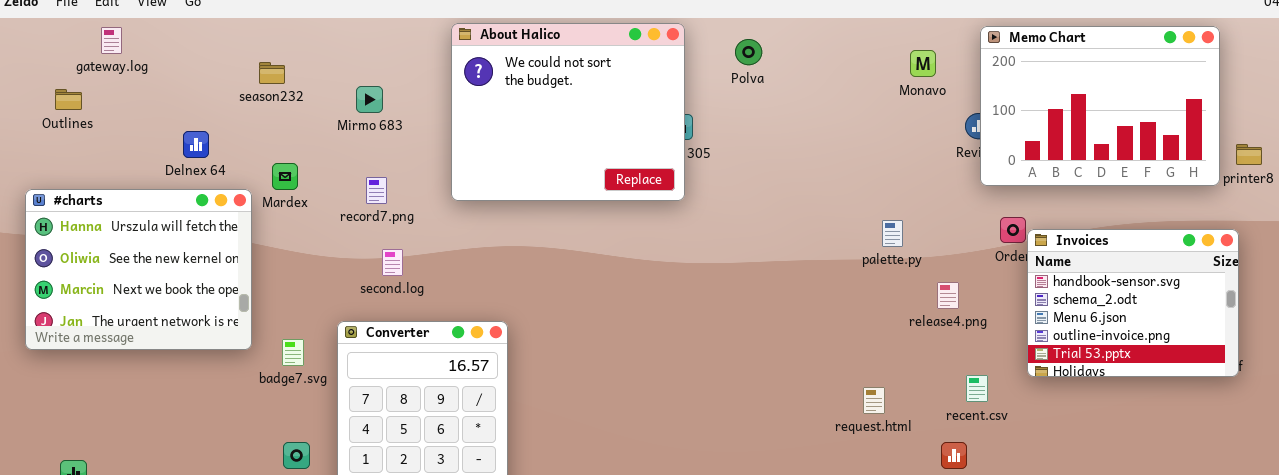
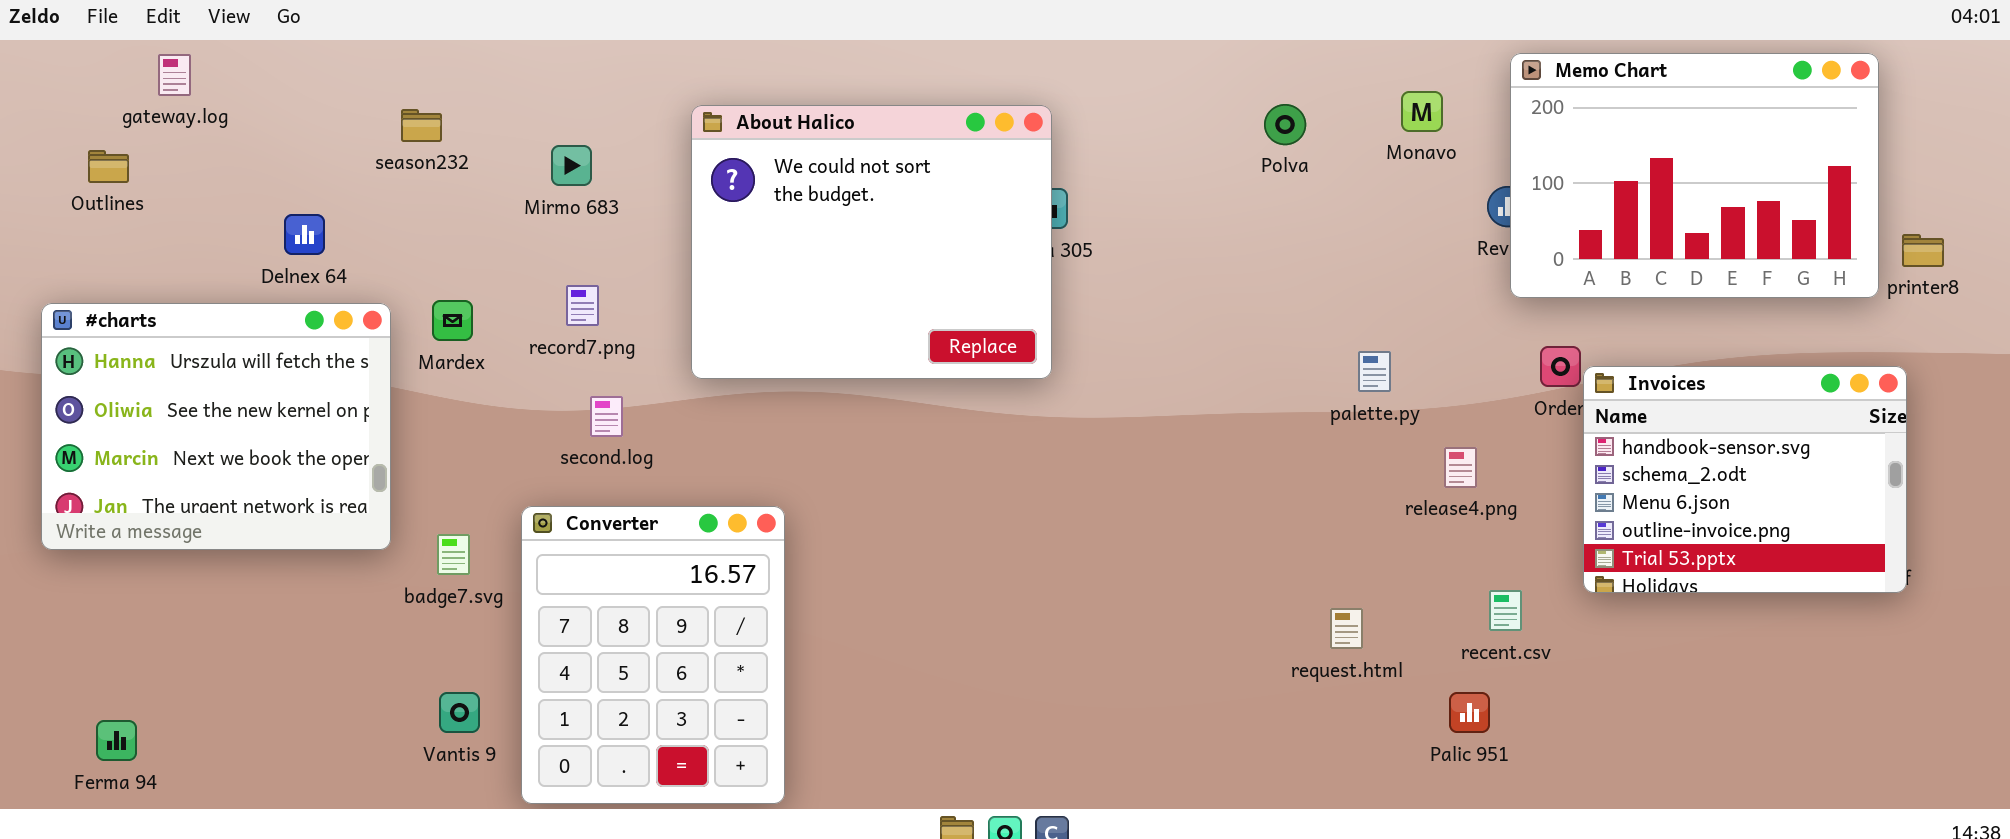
About Halico: [451,23,685,201] -> [691,105,1052,379], moved
Polva: [735,39,762,65] -> [1264,104,1306,145], moved
Mardex: [272,163,298,190] -> [432,300,473,341], moved

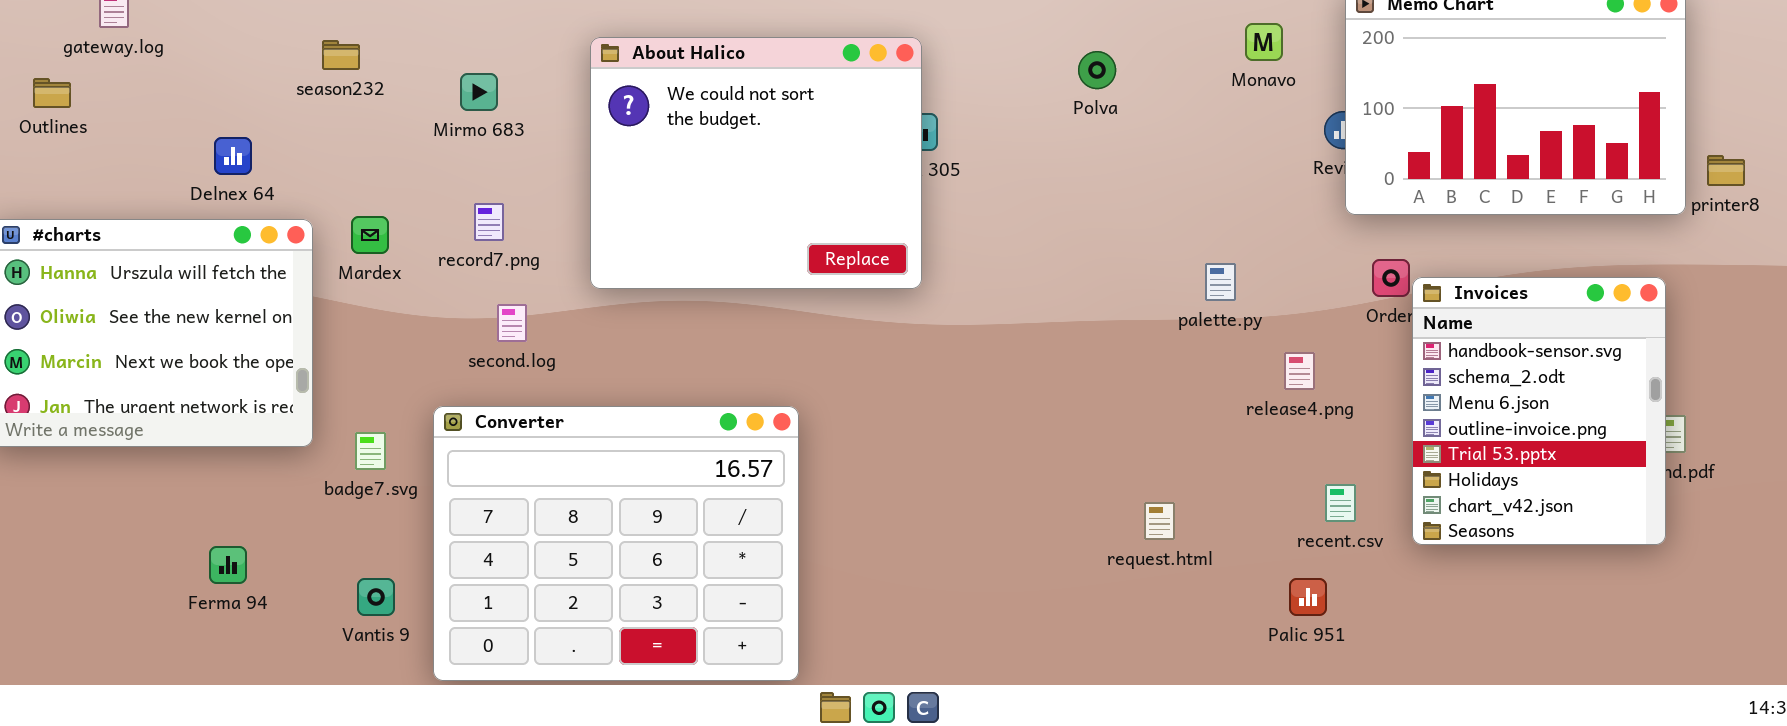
Polva: [1264,104,1306,145] -> [1078,51,1116,89], moved
Invoices: [1583,366,1907,593] -> [1412,277,1666,545], resized
Converter: [521,506,785,804] -> [433,406,799,681], resized
request.html: [1330,608,1363,649] -> [1144,502,1175,540], moved
Ferma 94: [96,720,137,761] -> [209,546,247,584], moved

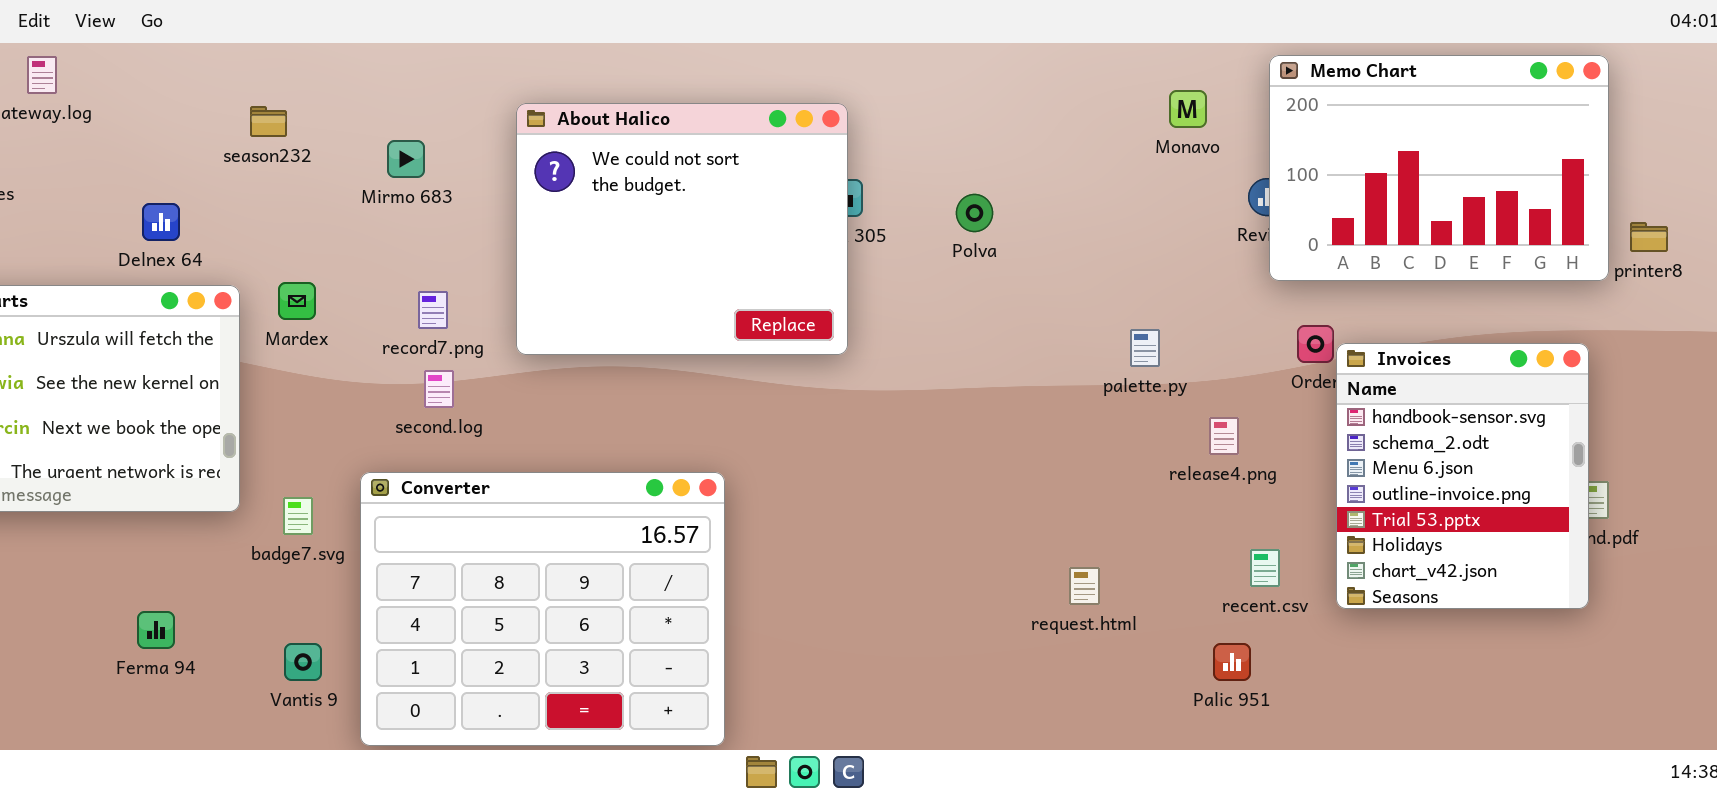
Polva: [1078,51,1116,89] -> [956,194,993,232], moved
record7.png: [474,203,504,241] -> [418,291,448,329], moved

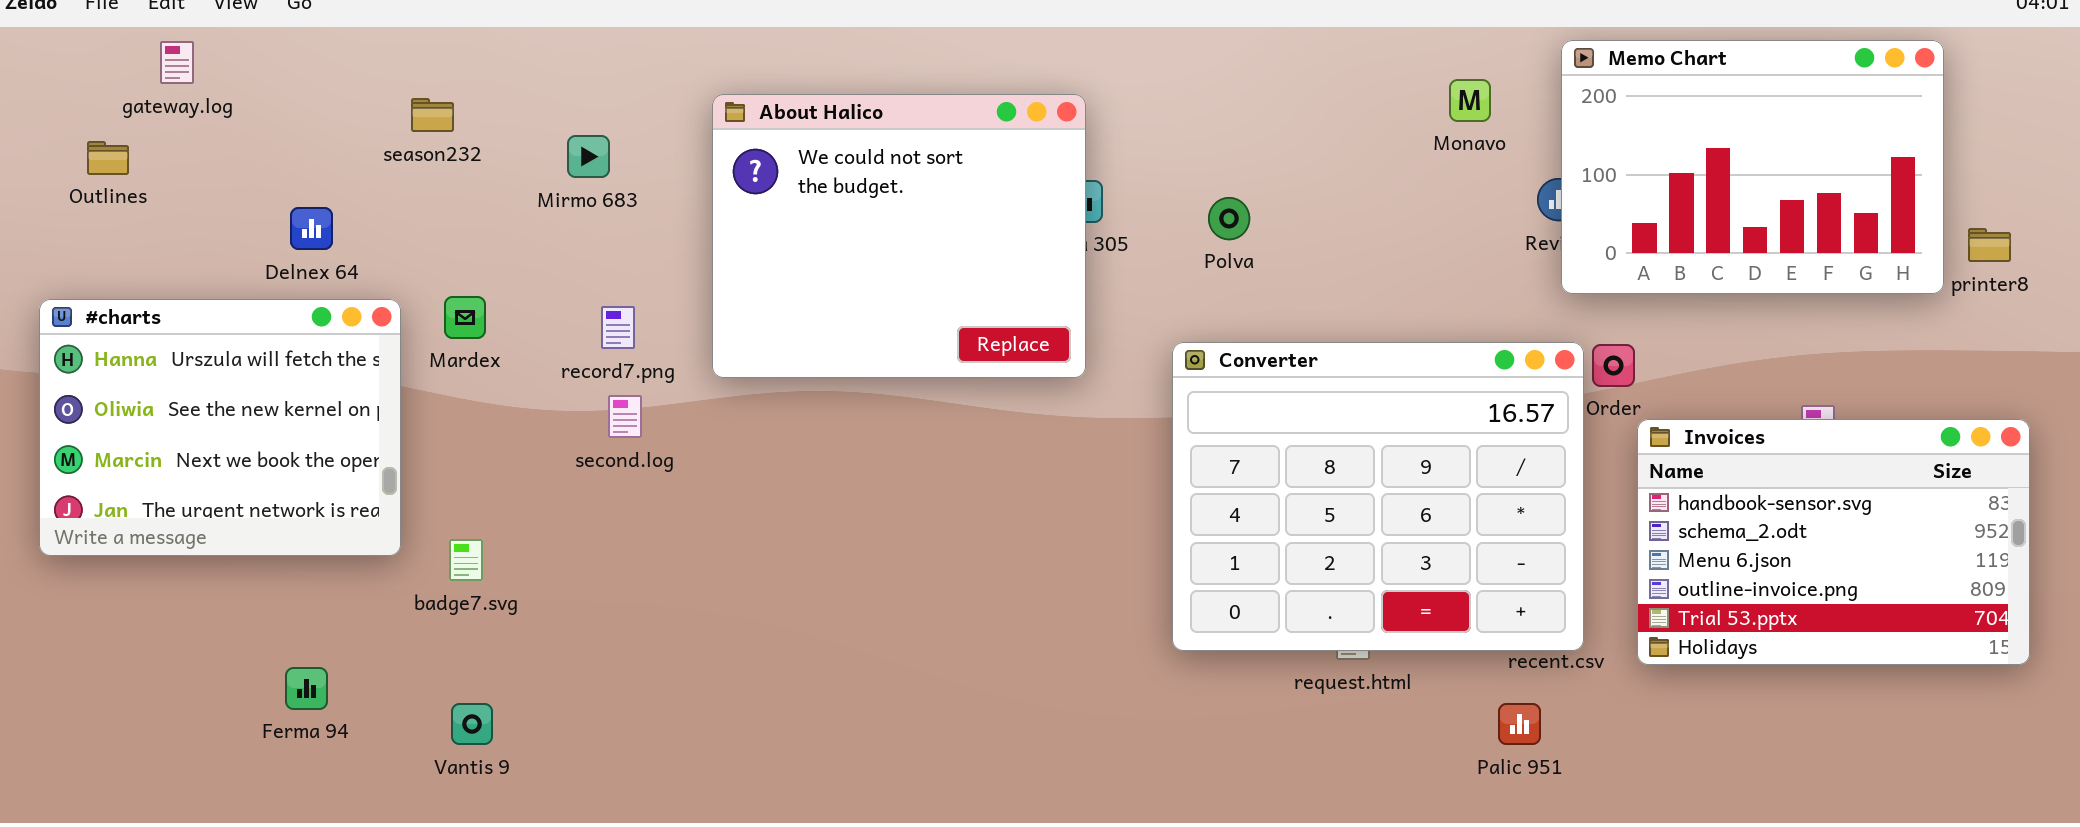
Invoices: [1336,343,1589,609] -> [1637,419,2030,665], resized
Converter: [360,472,725,746] -> [1172,342,1584,651], moved

